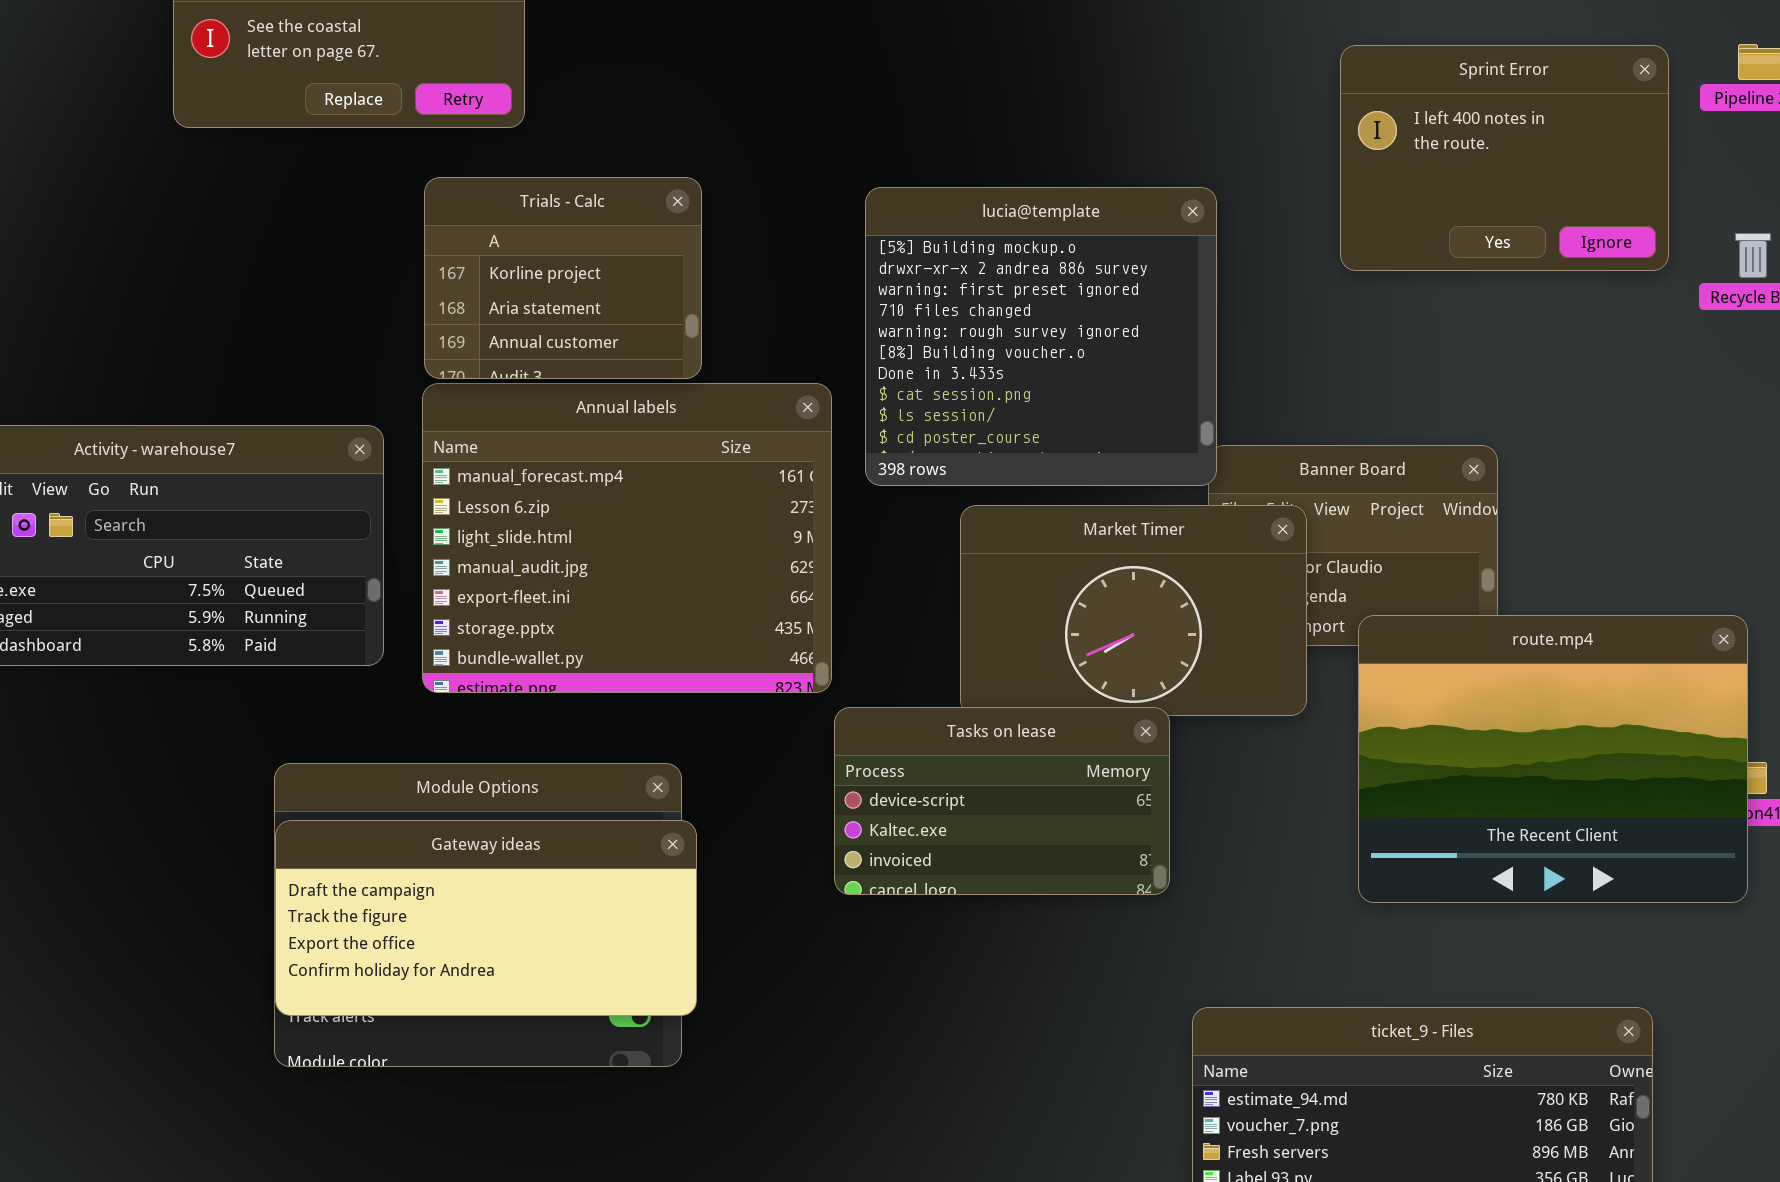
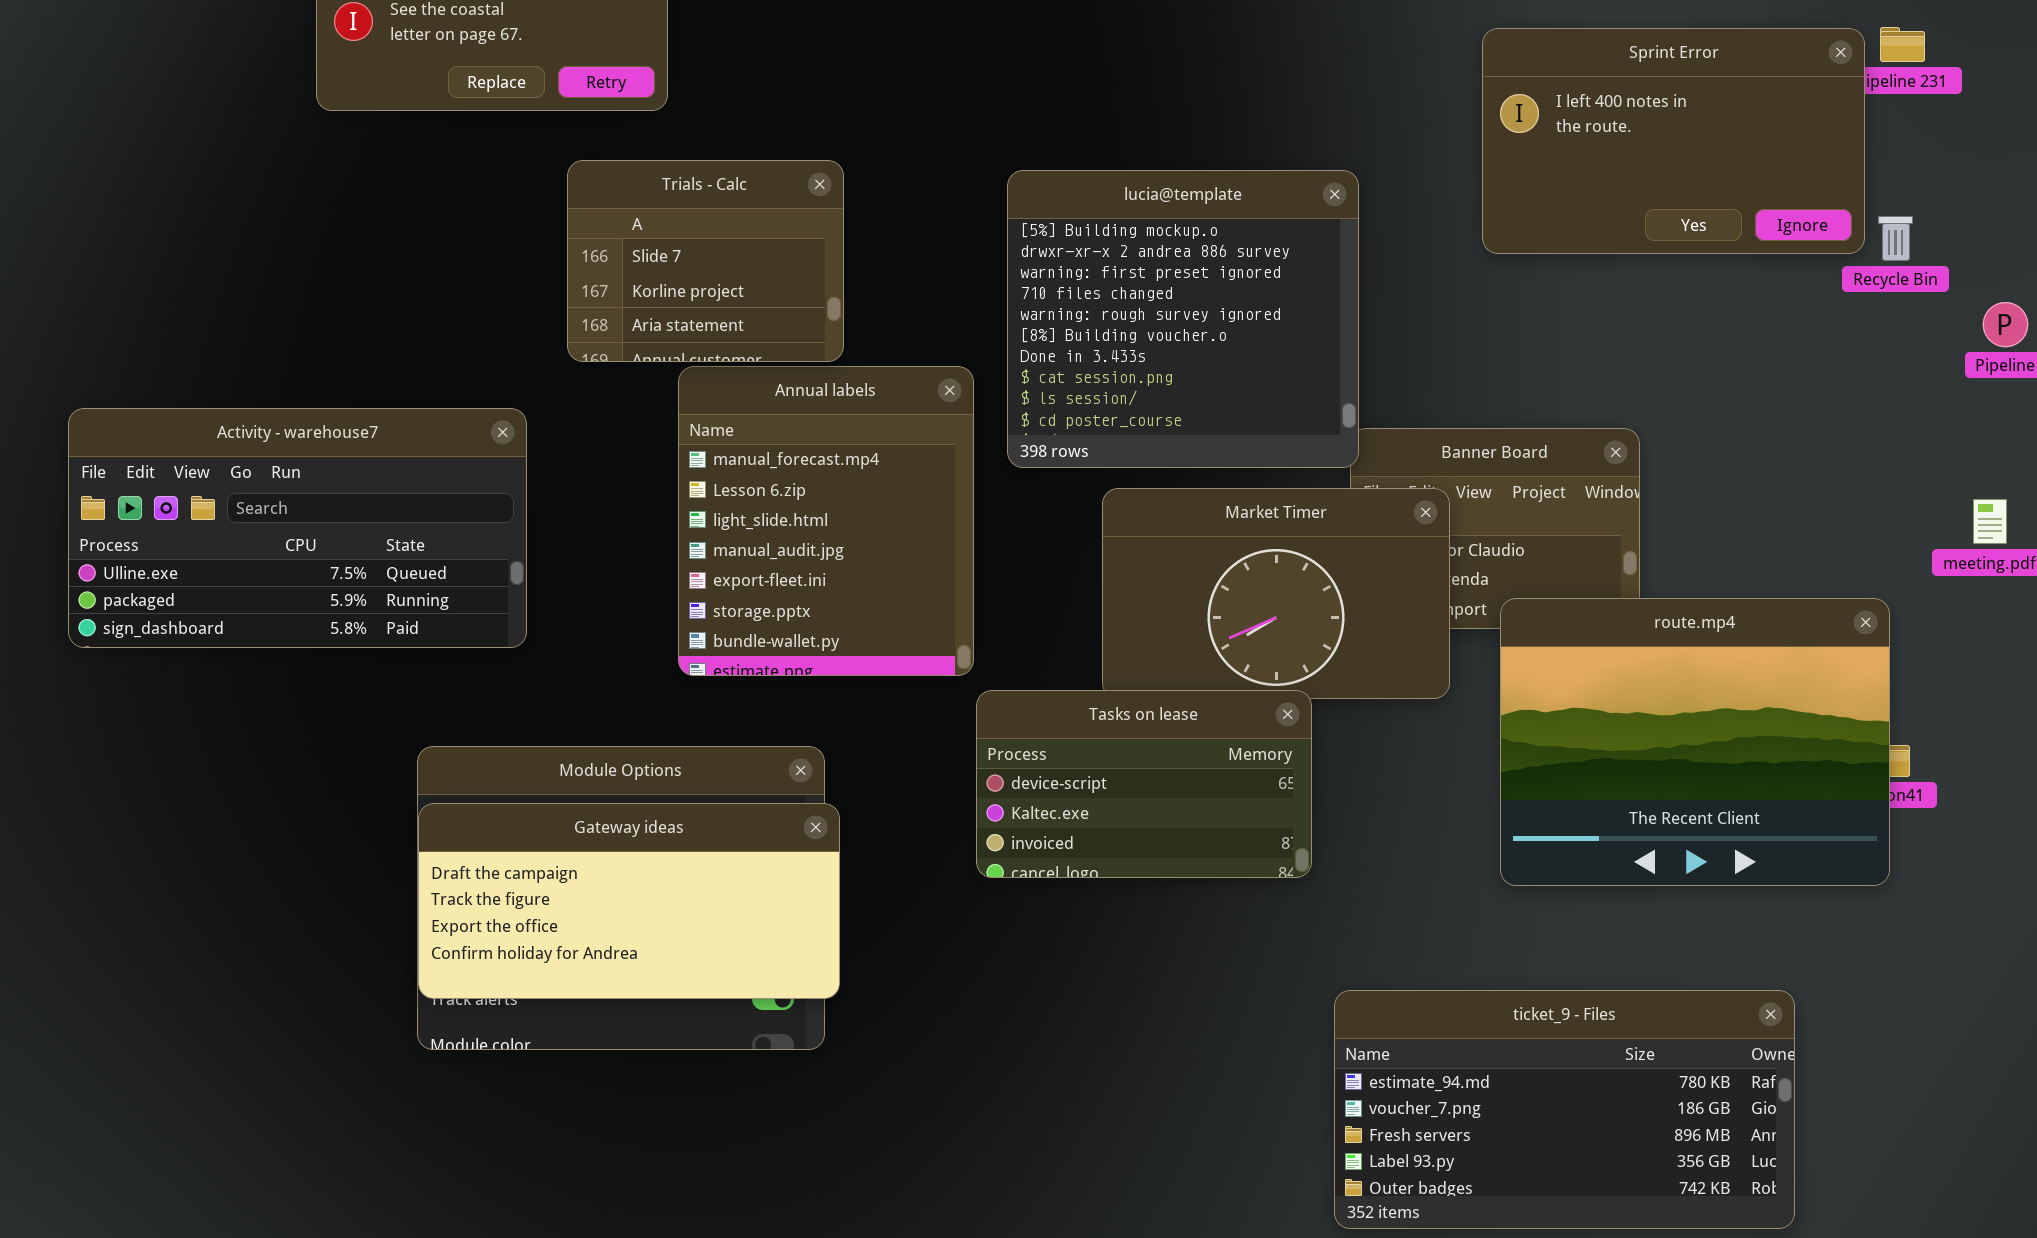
Sprint Error: [1340,45,1669,271] -> [1482,28,1865,254], resized
Trials - Calc: [424,177,702,379] -> [567,160,844,362], scrolled up 1 row
Annual labels: [422,383,832,693] -> [678,366,974,676], resized

